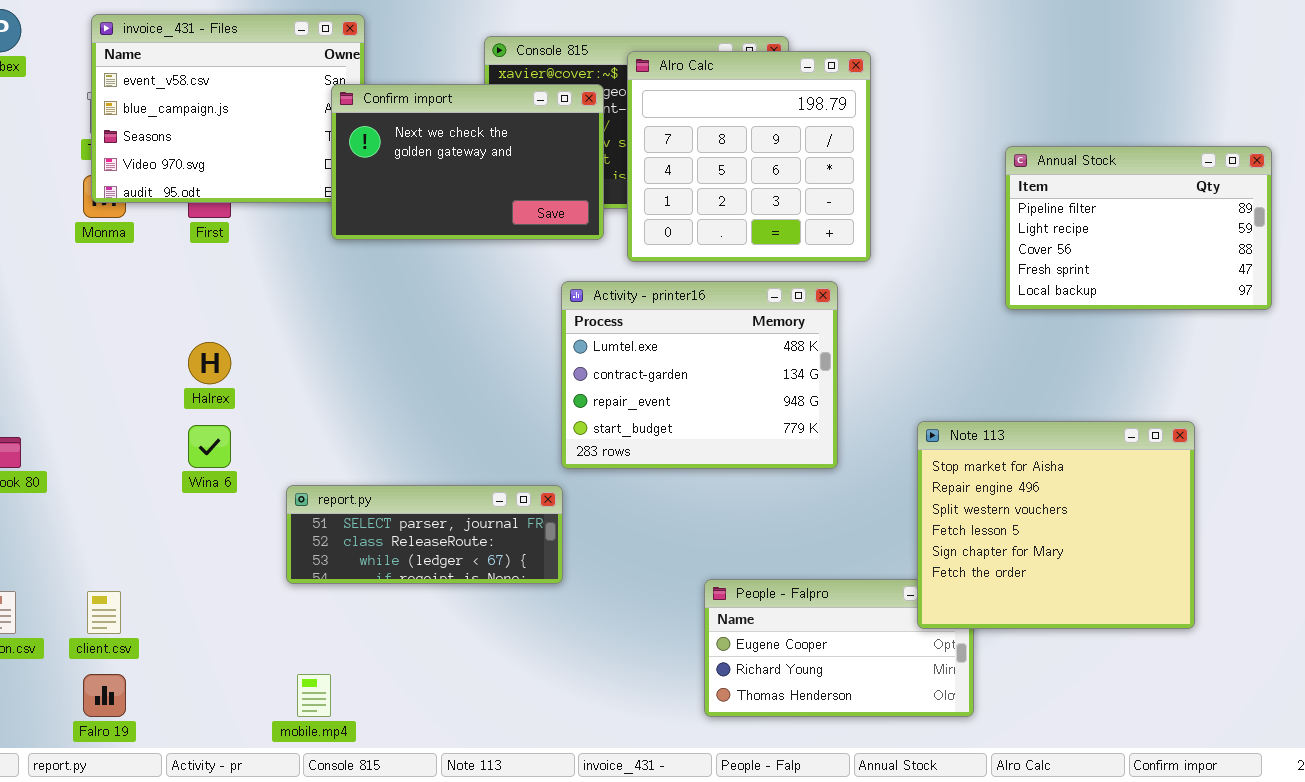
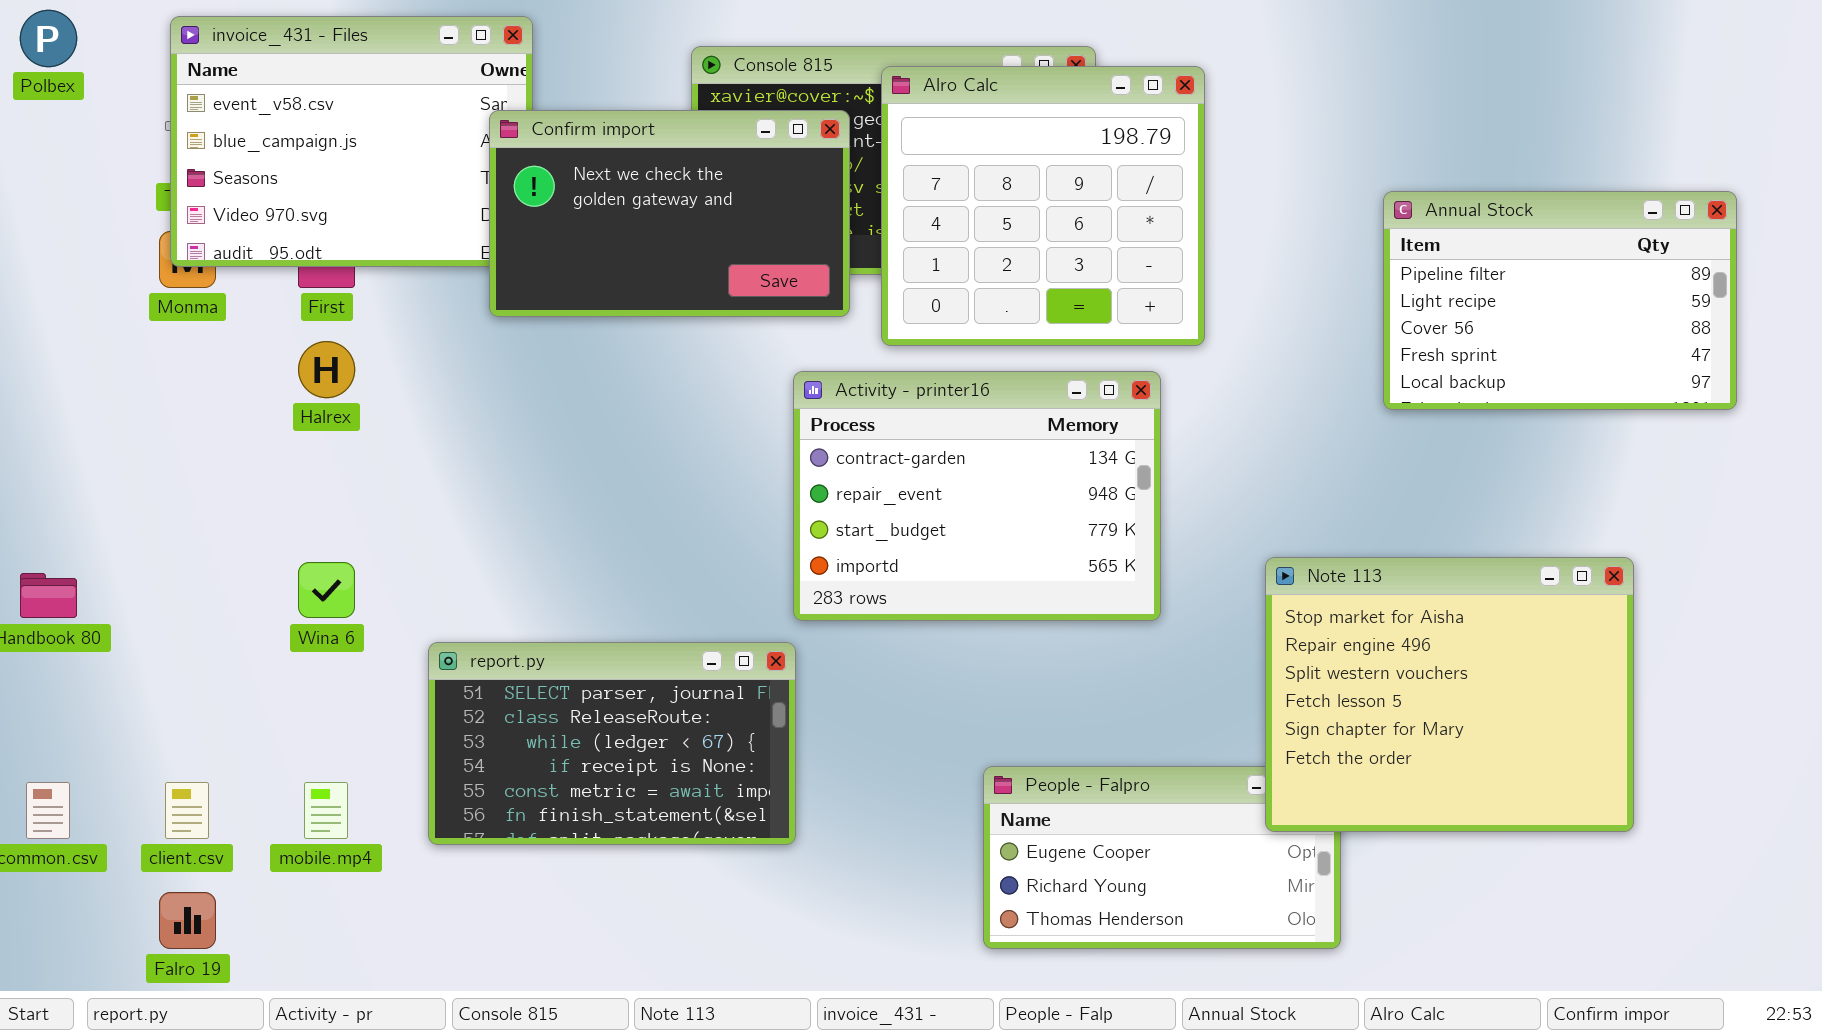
Activity - printer16: [561,281,838,469] -> [793,371,1161,621], scrolled down 1 row
Halrex: [188,342,231,384] -> [298,341,355,398], moved
report.py: [286,485,563,584] -> [428,642,796,845], resized
mobile.mp4: [297,674,331,717] -> [304,782,348,839], moved

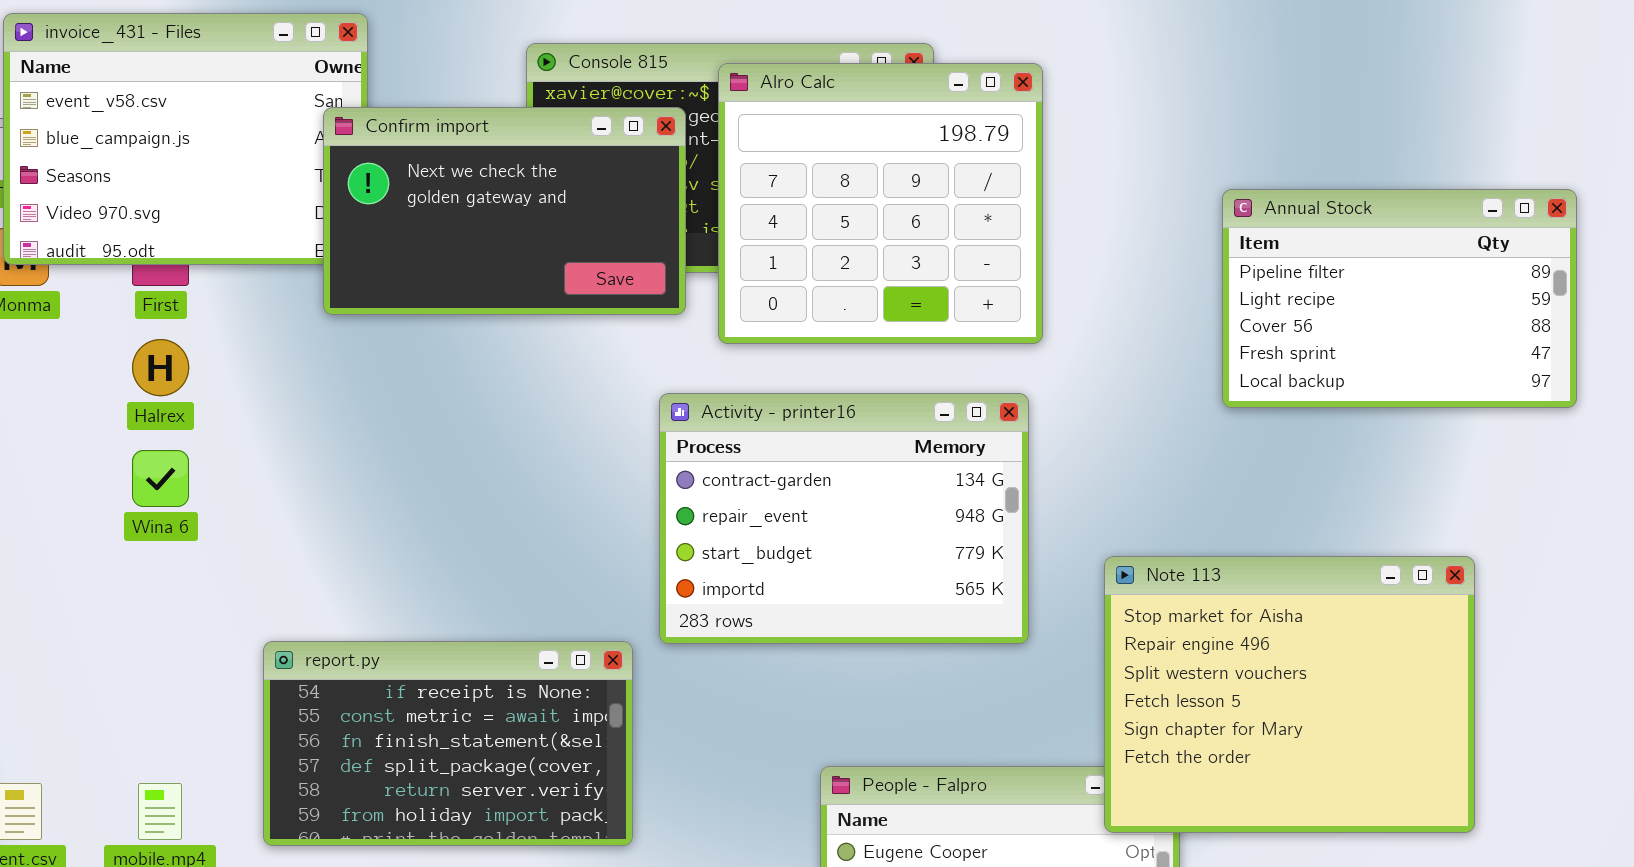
Activity - printer16: [793,371,1161,621] -> [659,393,1029,644], moved
Wina 6: [298,562,355,618] -> [132,450,189,507], moved
report.py: [428,642,796,845] -> [263,641,633,846], scrolled down 3 rows

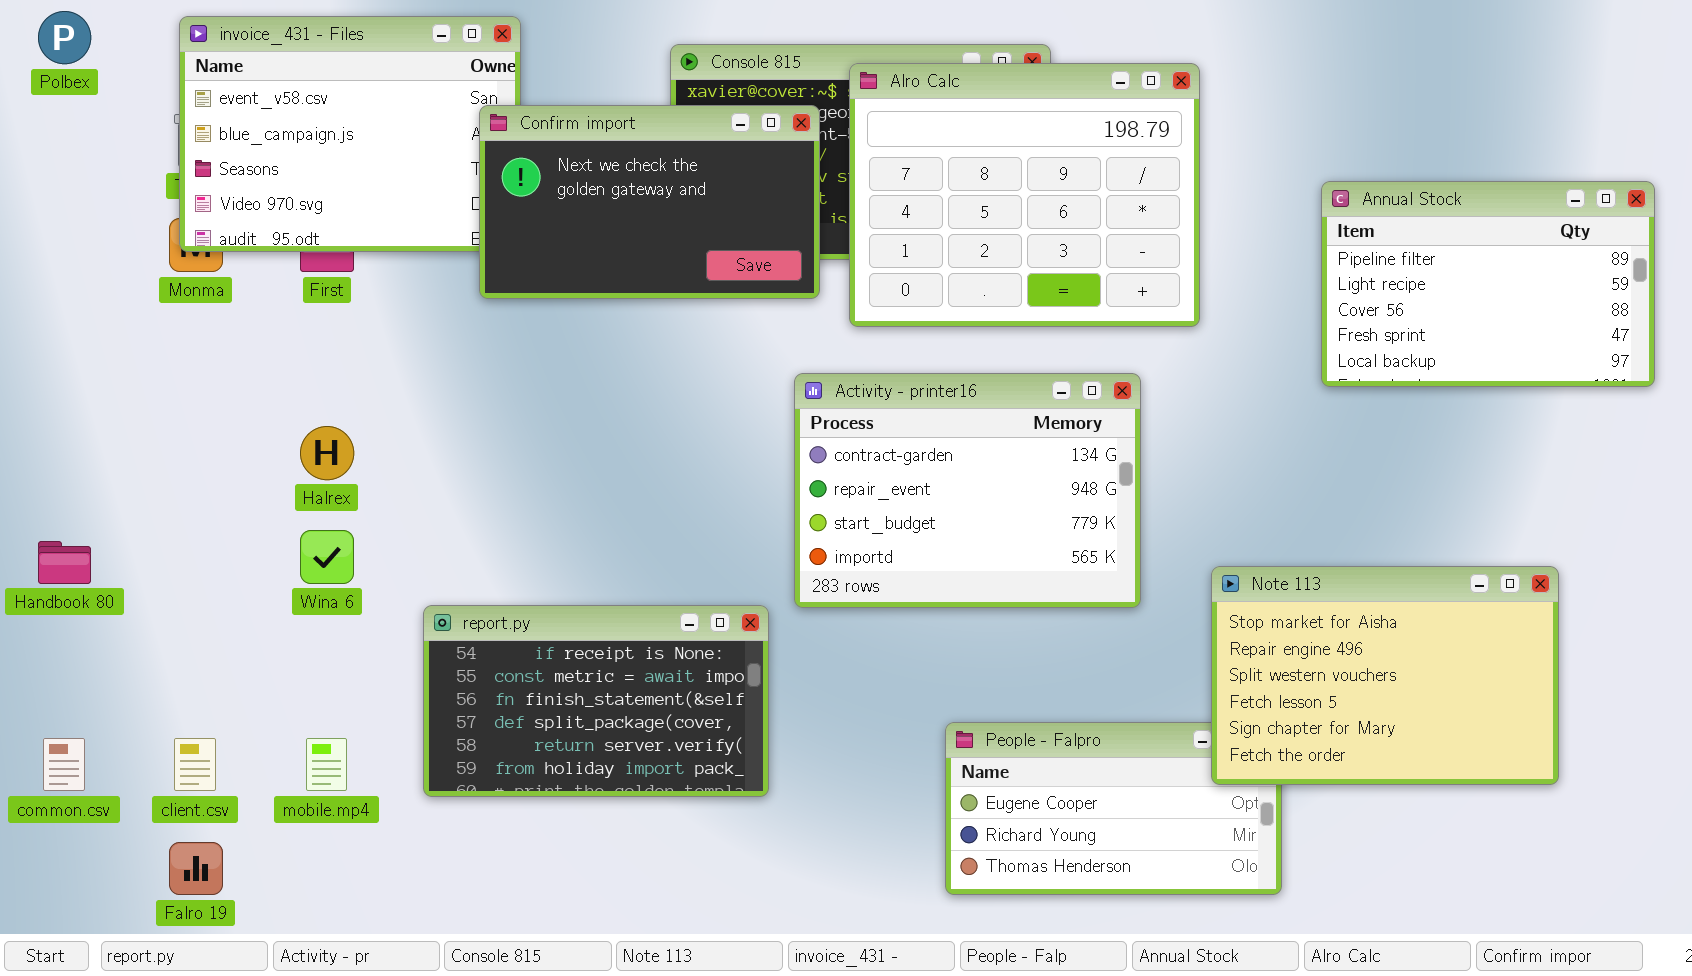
Alro Calc: [718,63,1043,344] -> [849,63,1200,327], resized
Halrex: [132,339,189,396] -> [300,426,354,480], moved
Wina 6: [132,450,189,507] -> [300,530,354,584], moved
Note 113: [1104,556,1475,833] -> [1211,566,1559,785], resized

